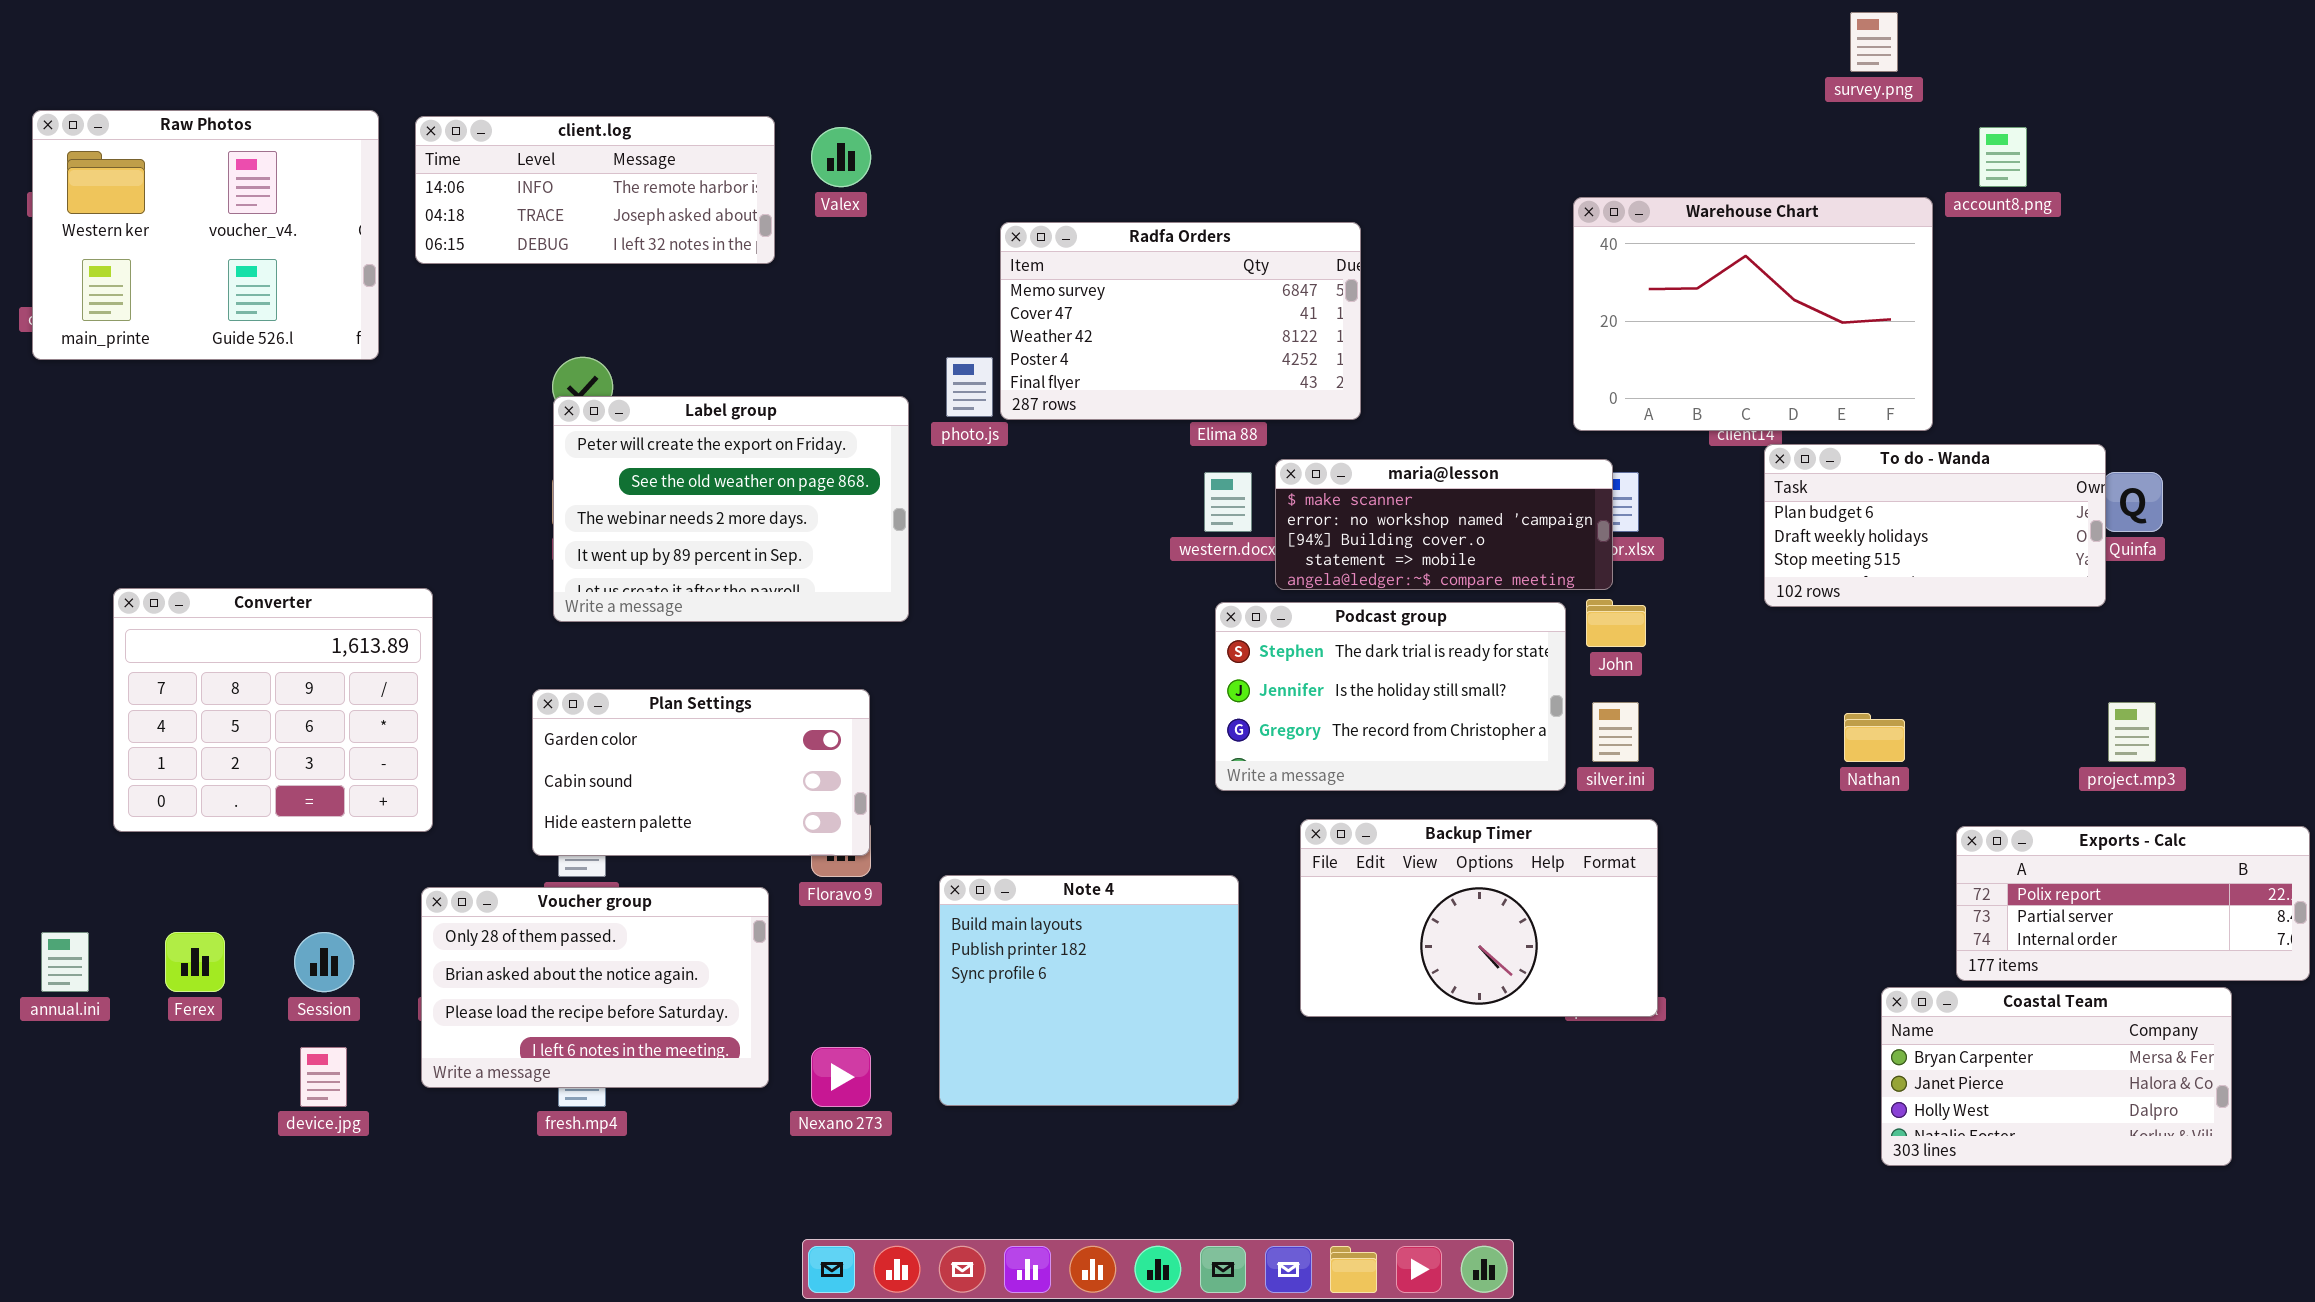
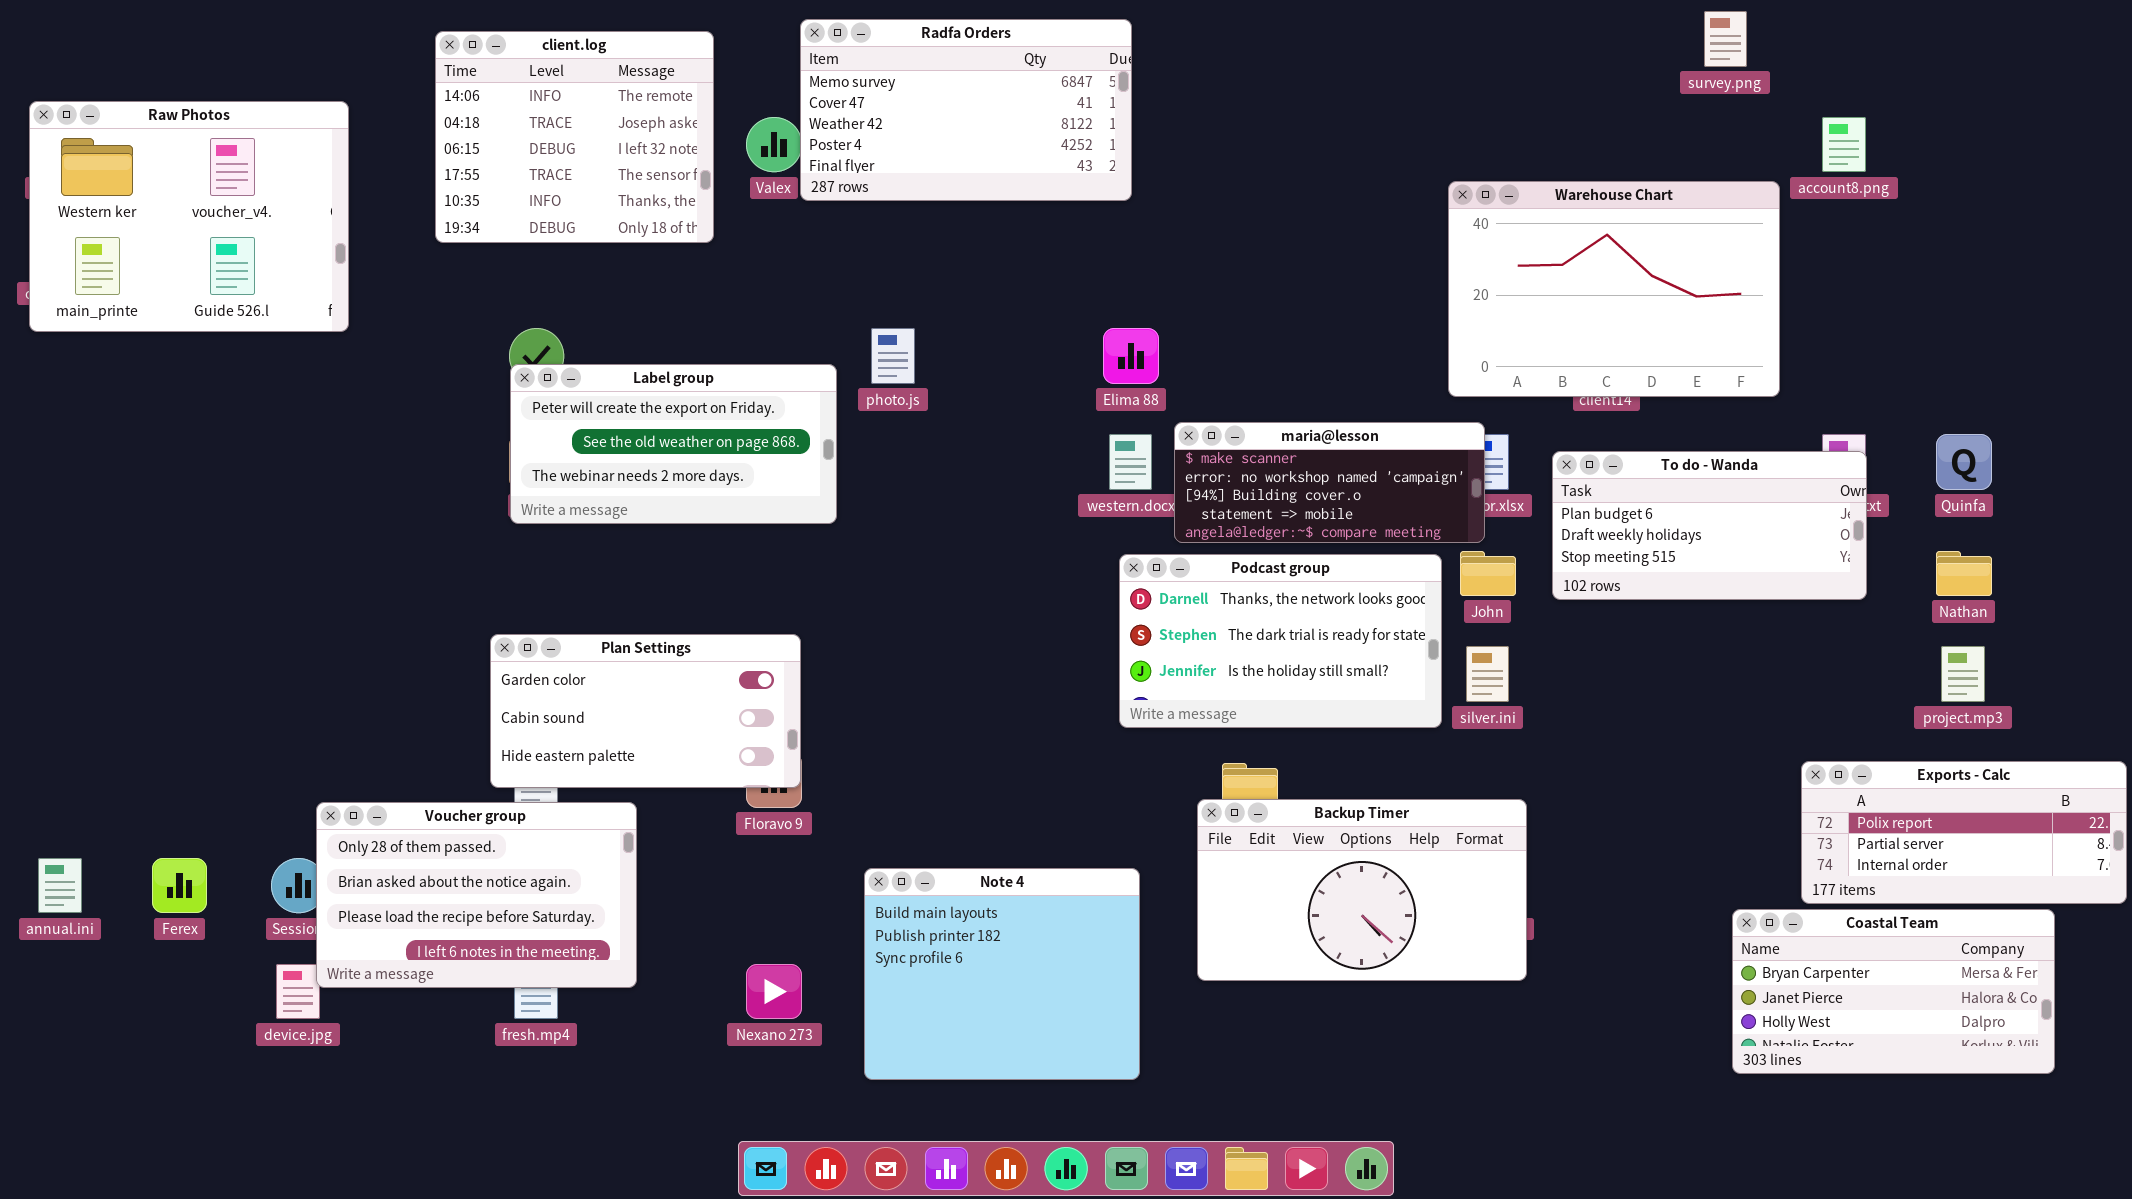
client.log: [415,116,775,264] -> [435,31,714,243], resized
Radfa Orders: [1000,222,1361,420] -> [800,19,1132,201], moved
Label group: [553,396,909,622] -> [510,364,837,524], resized
To do - Wanda: [1764,444,2106,607] -> [1552,451,1867,600], moved
Converter: [113,588,433,832] -> none, closed
Podcast group: [1215,602,1566,791] -> [1119,554,1442,728], scrolled up 1 row
Nathan: [1844,713,1905,762] -> [1936,551,1992,596], moved
Backup Timer: [1300,819,1658,1017] -> [1197,799,1527,981], moved
Note 4: [939,875,1239,1106] -> [864,868,1140,1080], moved
Voucher group: [421,887,769,1088] -> [316,802,637,988], moved

